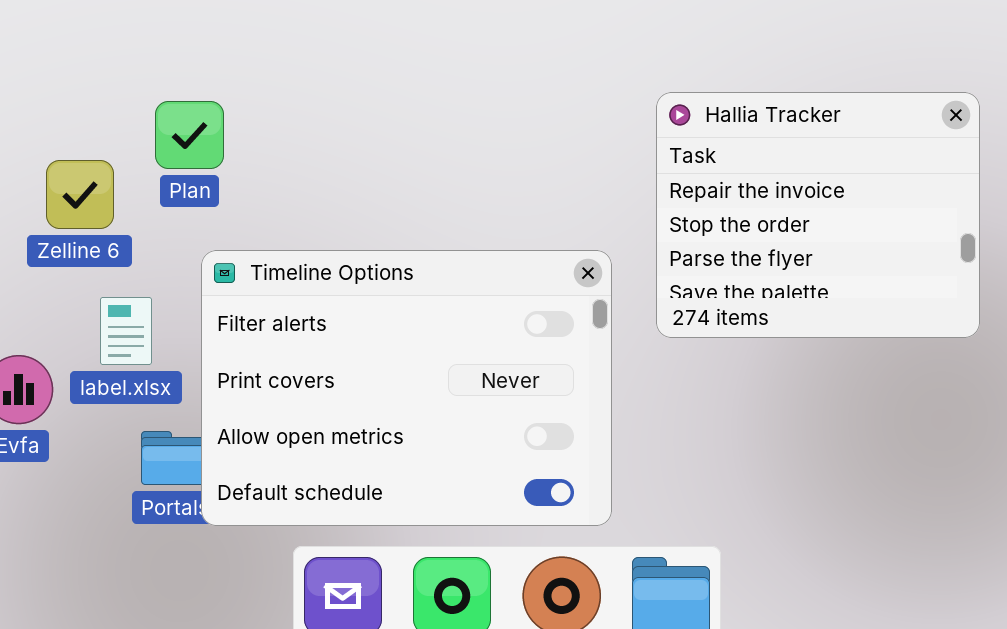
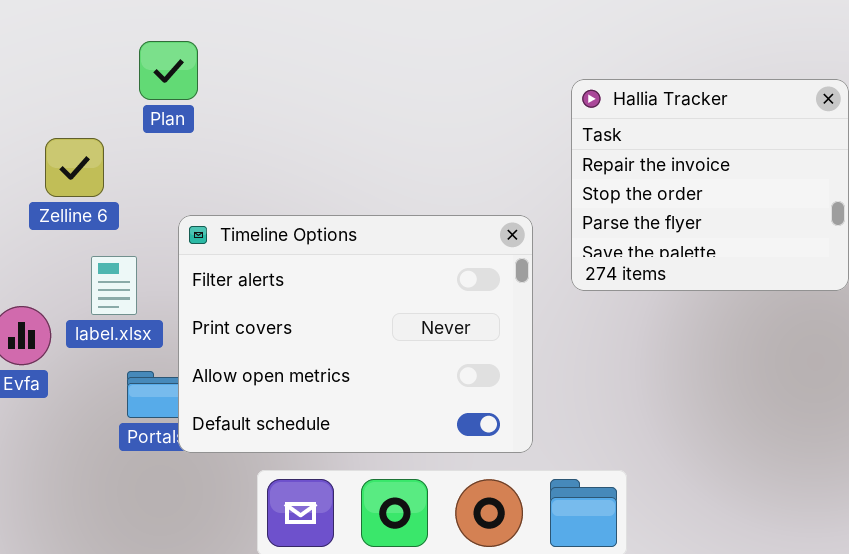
Plan: [155,101,224,169] -> [139,41,198,100], moved

